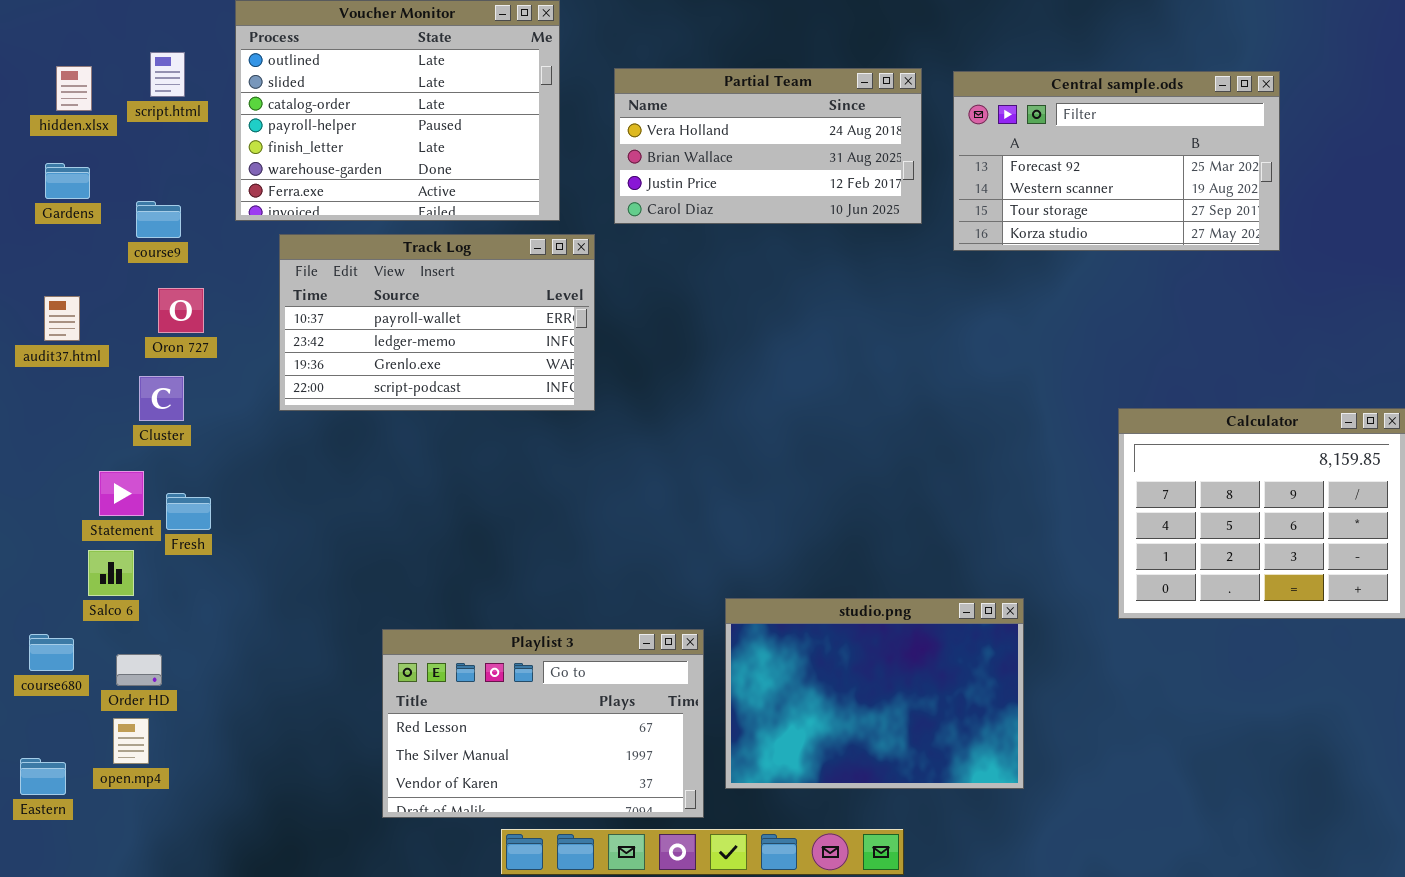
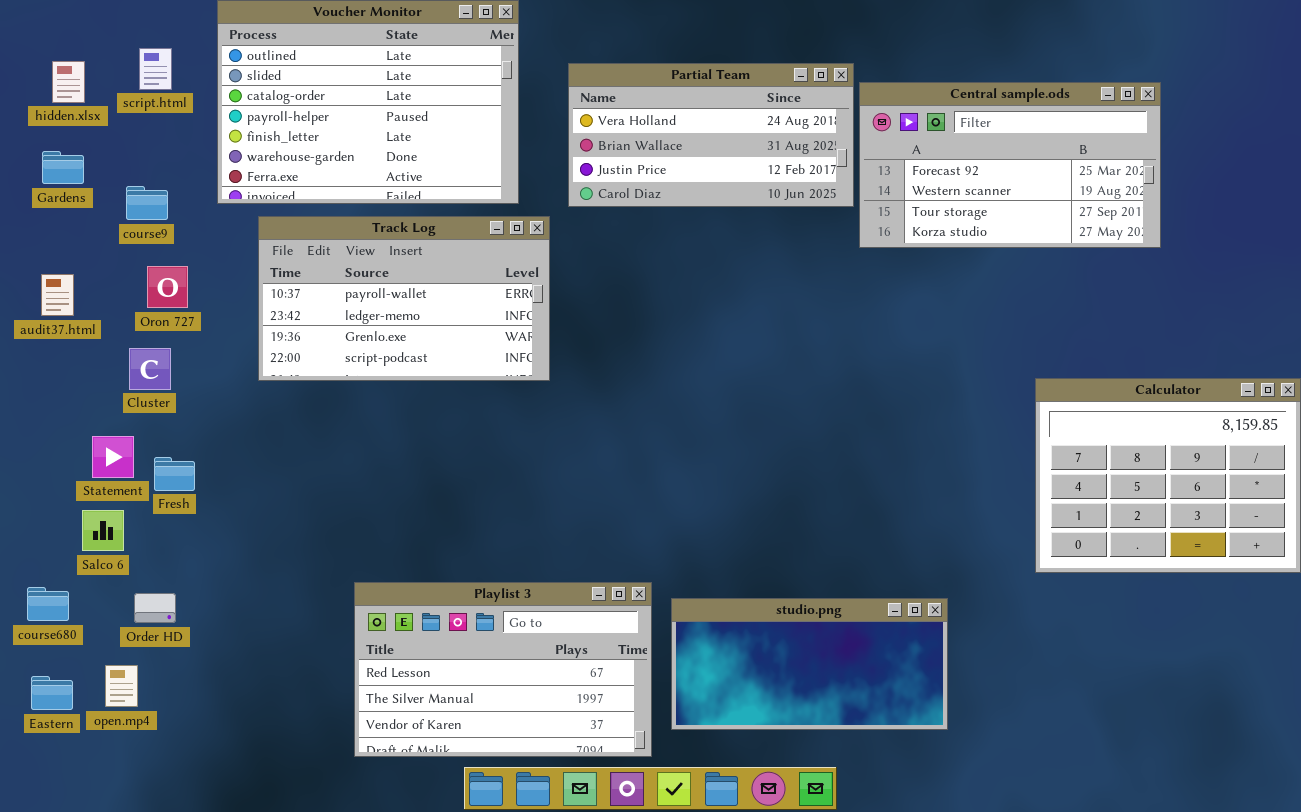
Central sample.ods: [953,71,1280,251] -> [859,82,1161,248], moved
studio.png: [725,598,1024,789] -> [671,598,948,730], resized
Order HD: [116,654,162,686] -> [134,593,176,623], moved
Eastern: [20,758,66,795] -> [31,676,73,710], moved

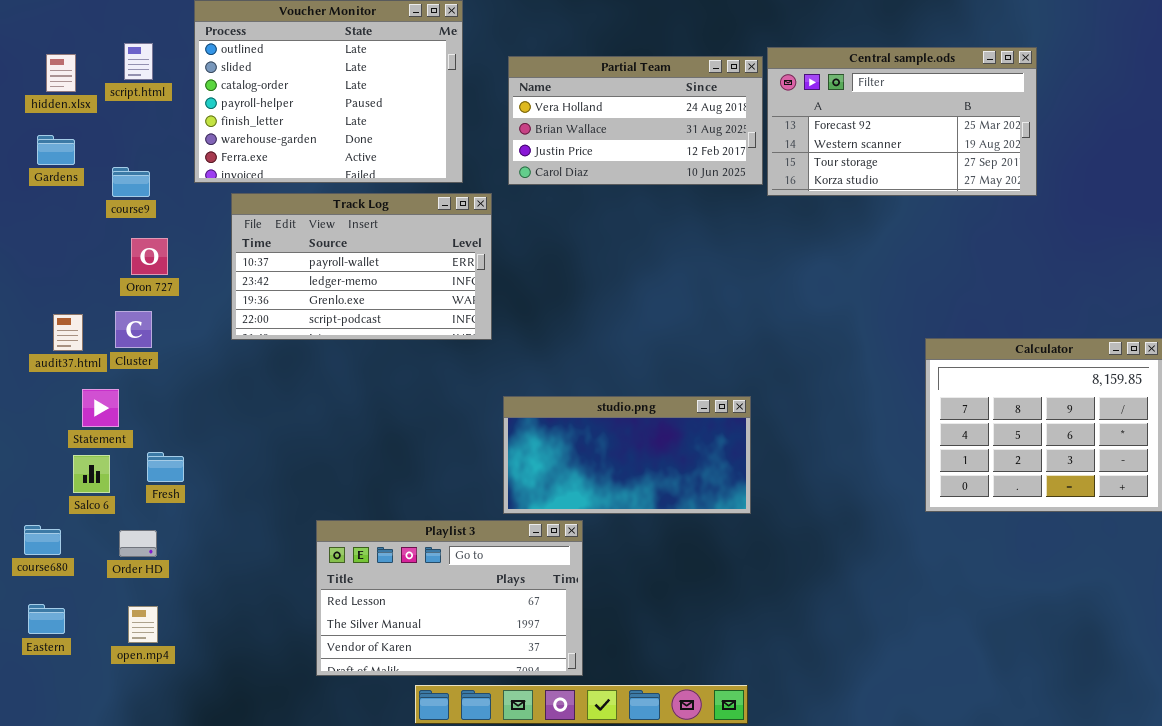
Central sample.ods: [859,82,1161,248] -> [767,47,1037,196], moved
audit37.html: [41,274,74,316] -> [53,314,83,351], moved
Fresh: [154,457,195,491] -> [147,452,184,482], moved
studio.png: [671,598,948,730] -> [503,396,751,514], moved
open.mp4: [105,665,138,707] -> [128,606,158,643], moved

